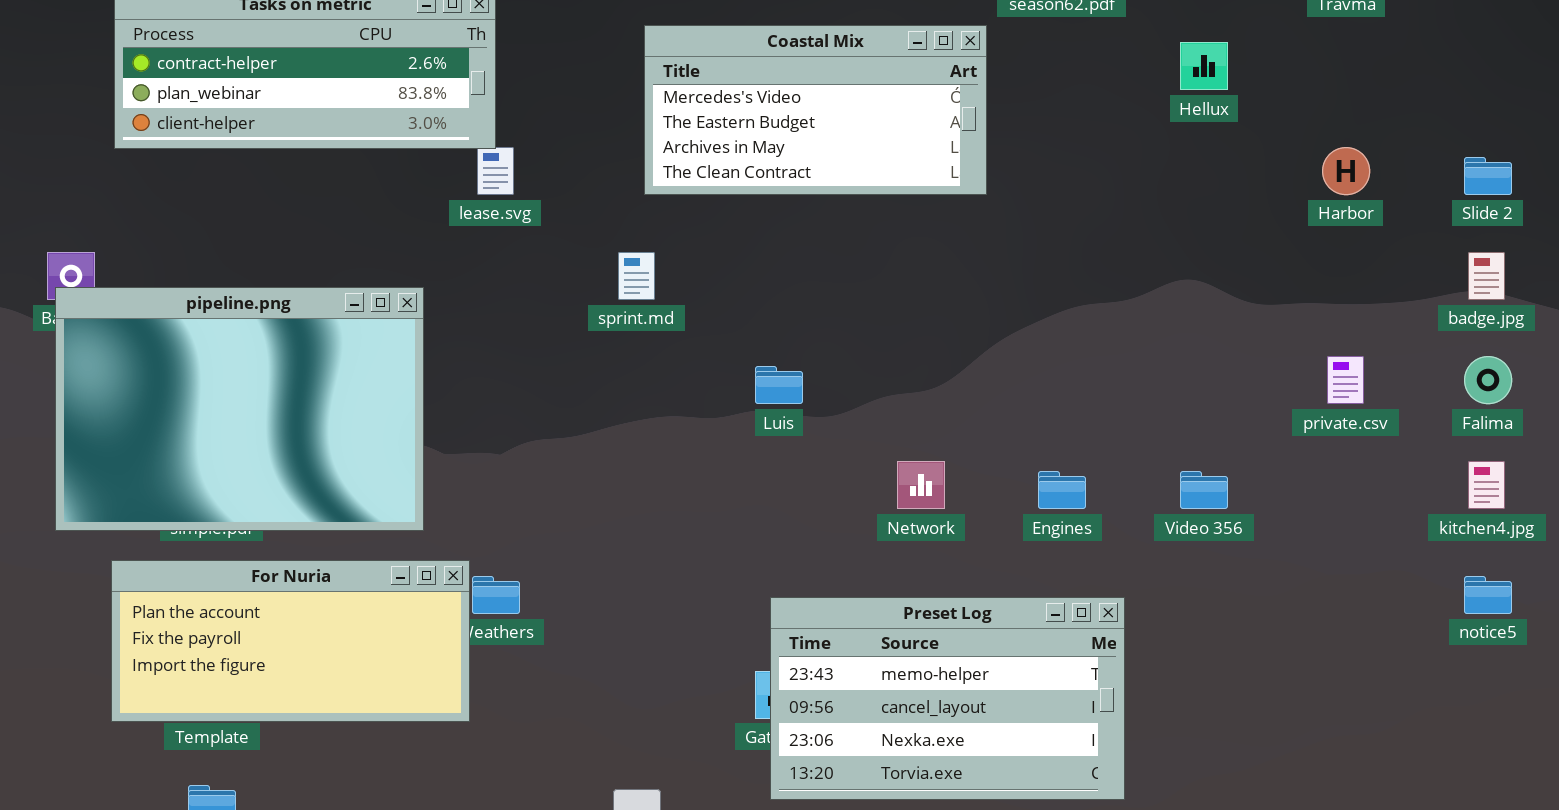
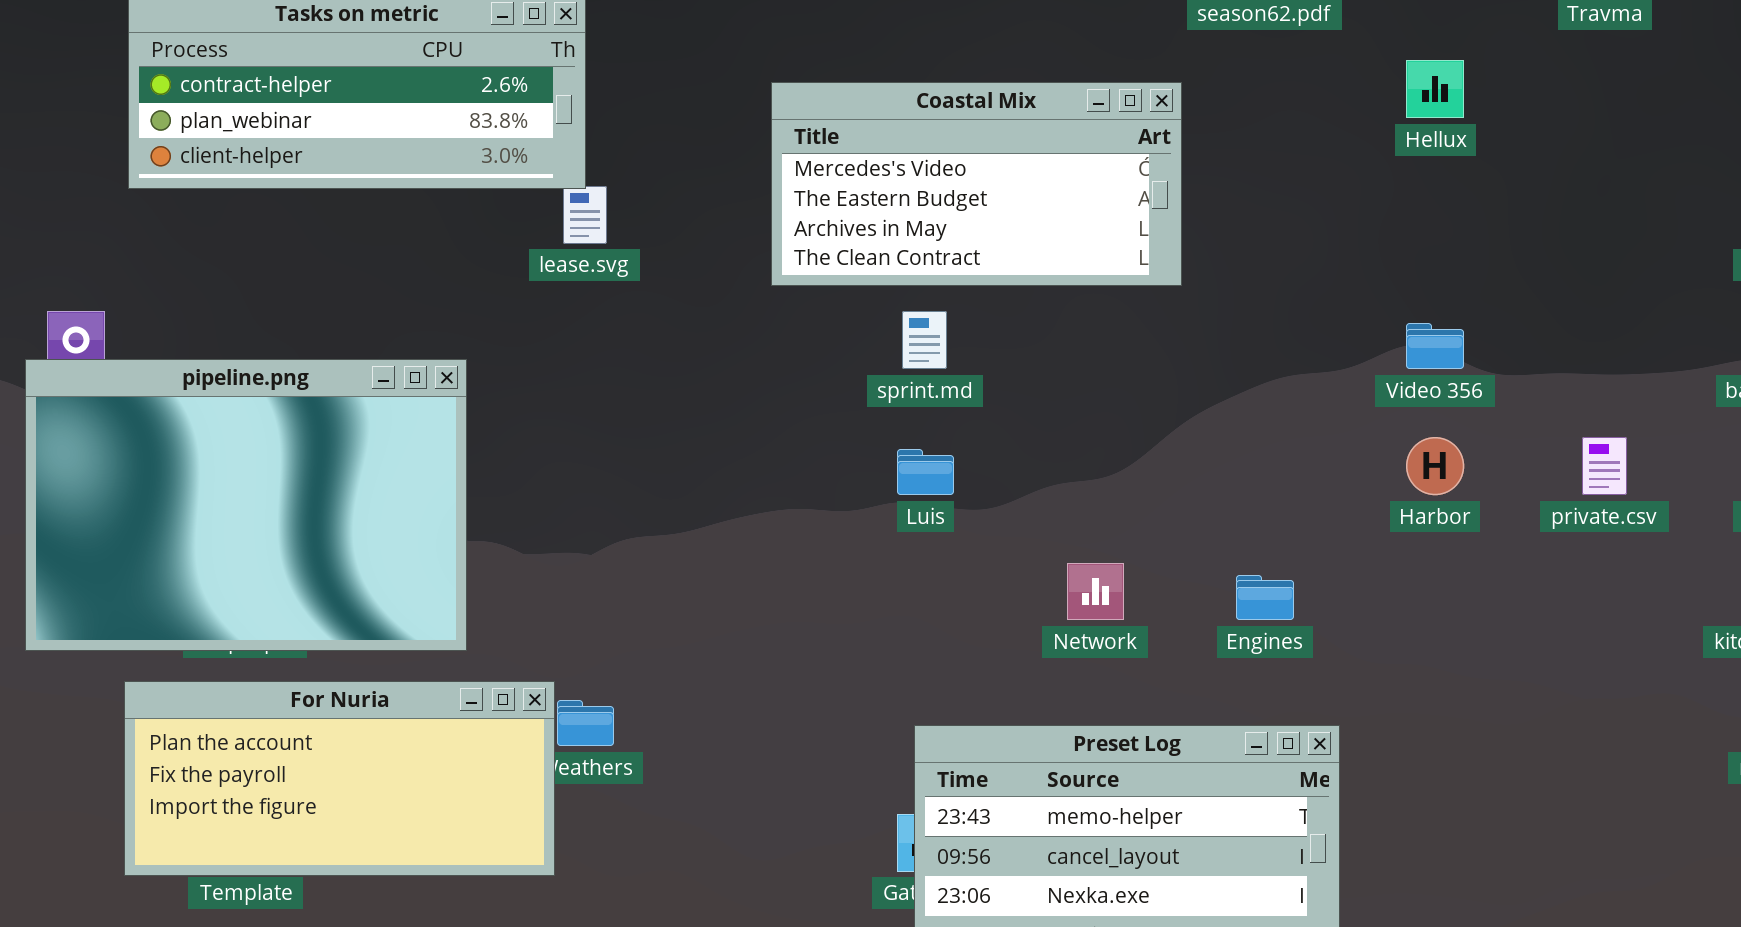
Coastal Mix: [644,25,987,195] -> [771,82,1182,286], moved
Harbor: [1322,147,1370,195] -> [1406,437,1464,495], moved
sprint.md: [618,252,655,300] -> [902,311,947,369], moved
pipeline.png: [55,287,424,531] -> [25,359,467,651], moved
Video 356: [1180,471,1228,509] -> [1406,323,1464,369], moved

